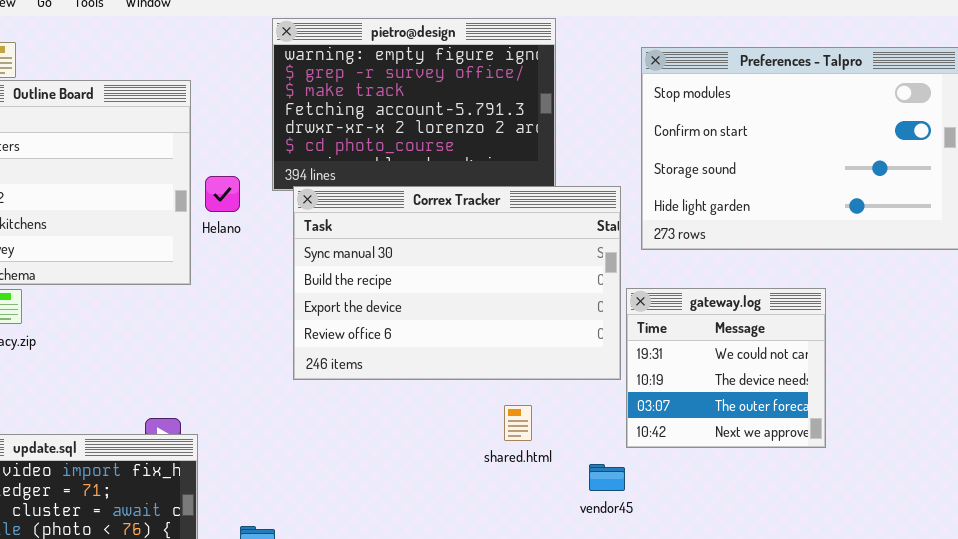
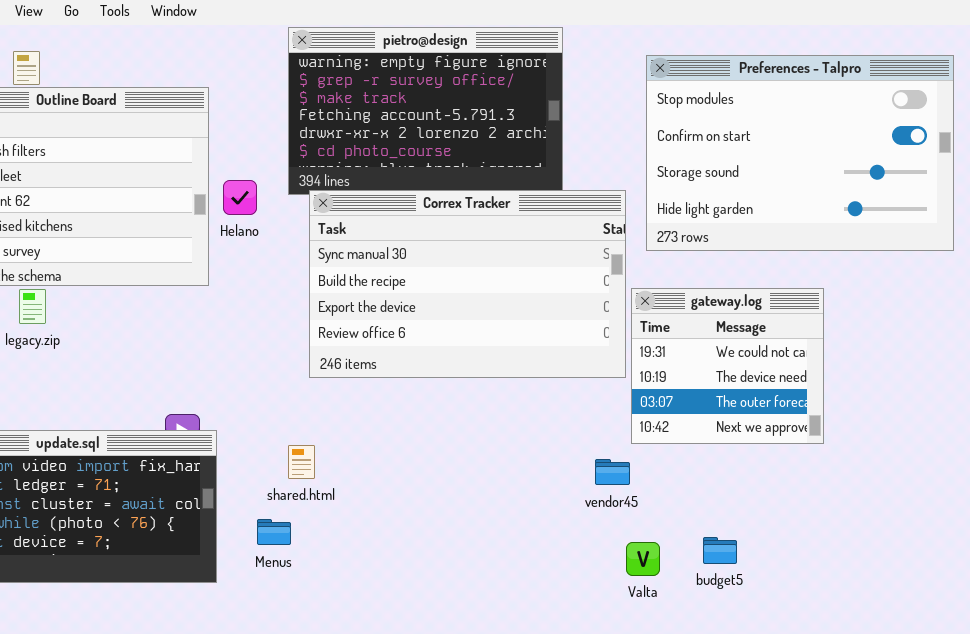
shared.html: [504,405,532,441] -> [288,445,315,479], moved

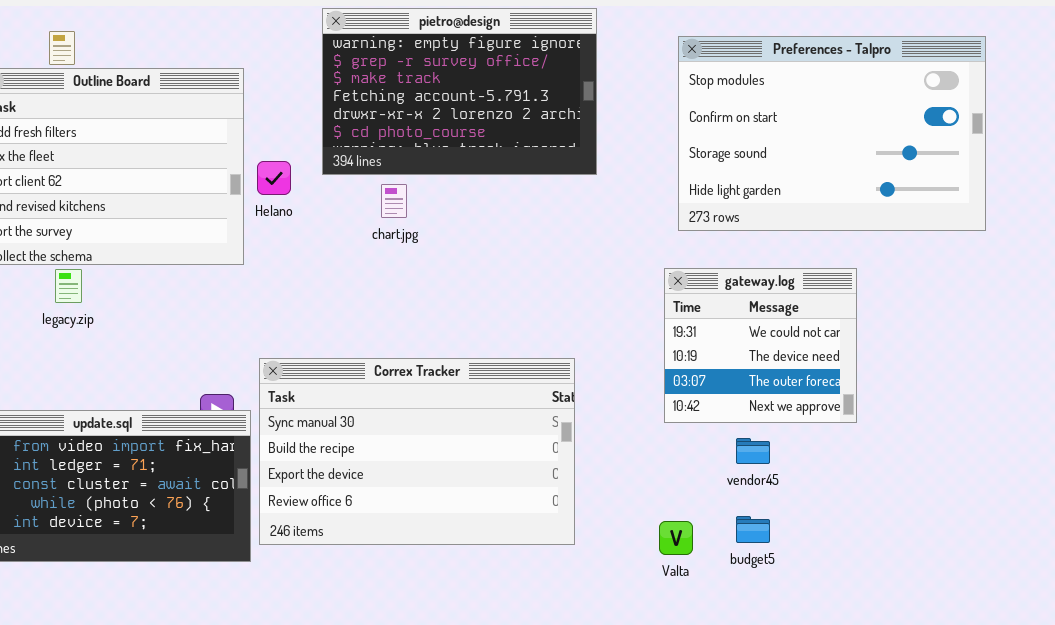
Correx Tracker: [309,190,626,378] -> [259,358,575,545], moved
vendor45: [595,459,630,485] -> [736,438,770,464], moved

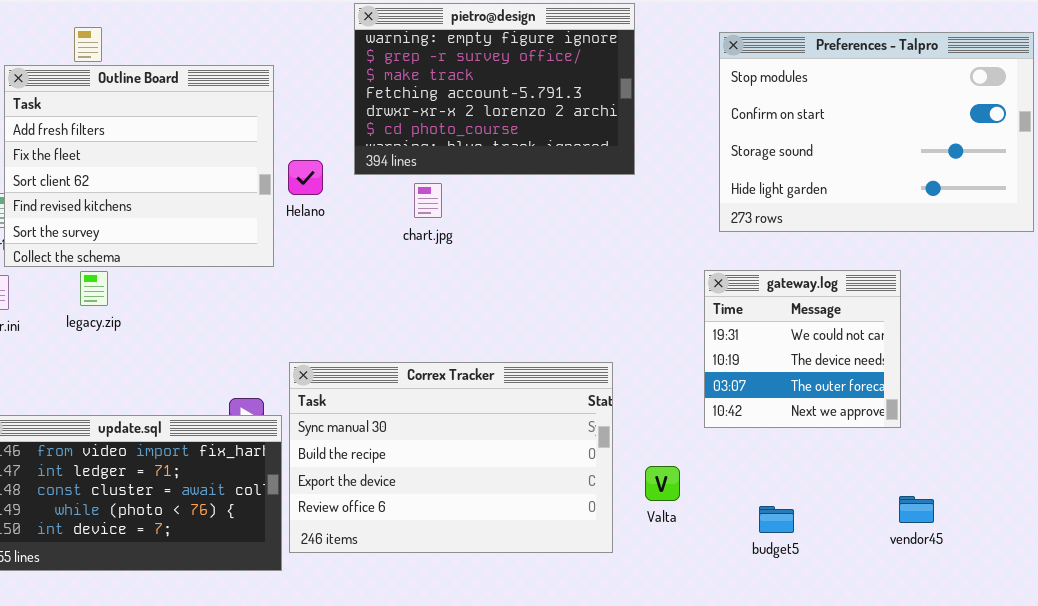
vendor45: [736,438,770,464] -> [899,496,934,523], moved
budget5: [736,516,770,543] -> [759,506,794,533], moved
Valta: [659,521,693,555] -> [645,466,680,501], moved

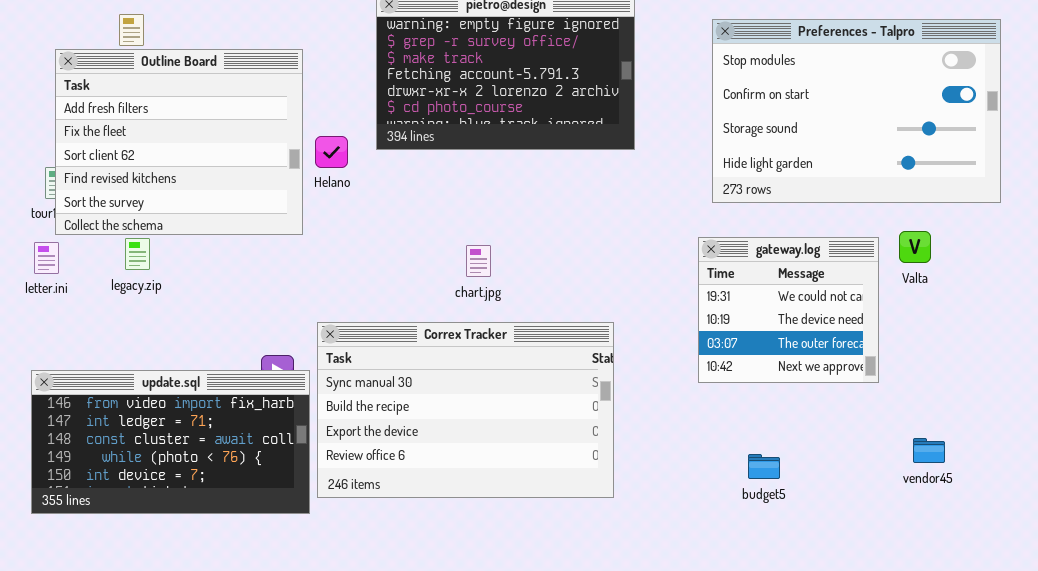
chart.jpg: [414,183,442,218] -> [466,245,491,277], moved
Valta: [645,466,680,501] -> [899,231,931,263], moved
vendor45: [899,496,934,523] -> [913,438,945,463], moved

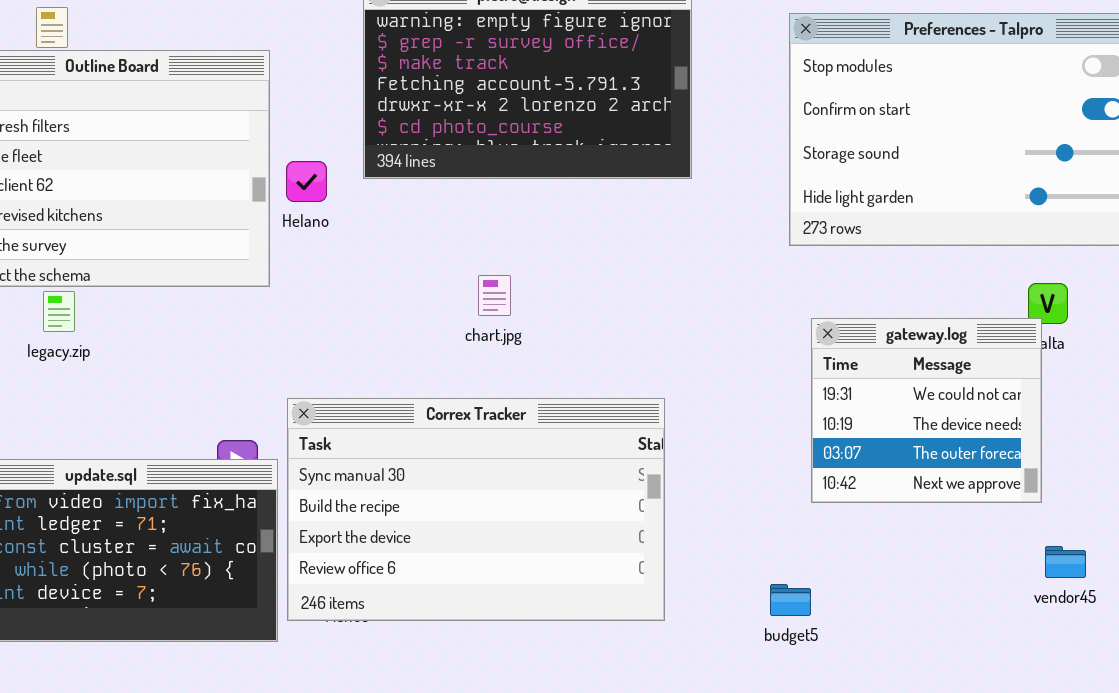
gateway.log: [698,237,879,383] -> [811,318,1042,503], moved
chart.jpg: [466,245,491,277] -> [478,275,511,316], moved
budget5: [748,454,780,479] -> [770,584,811,616], moved

